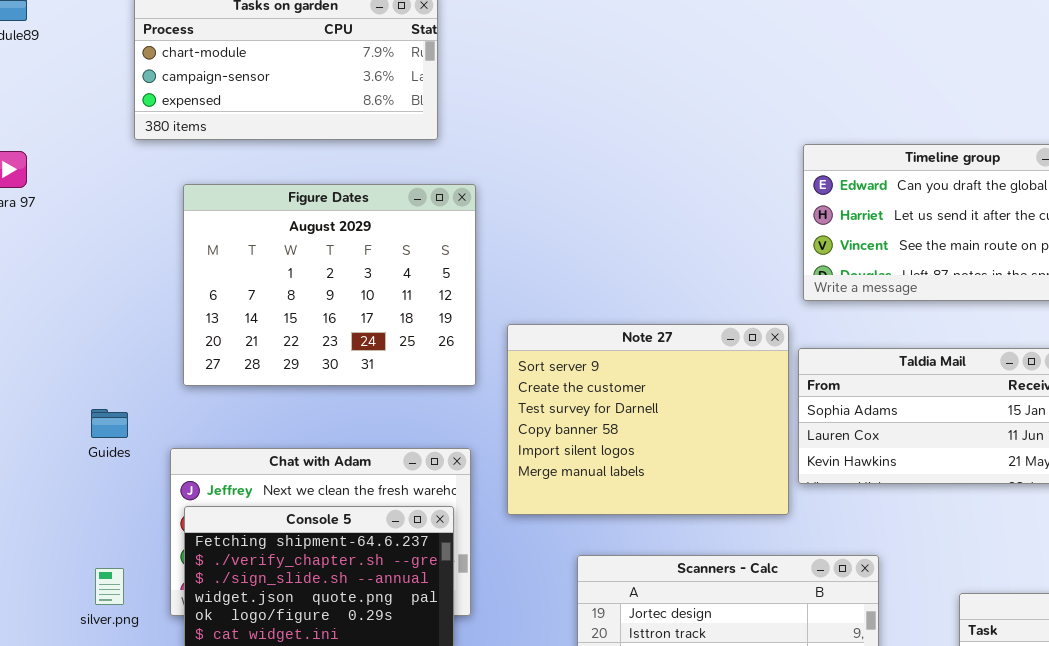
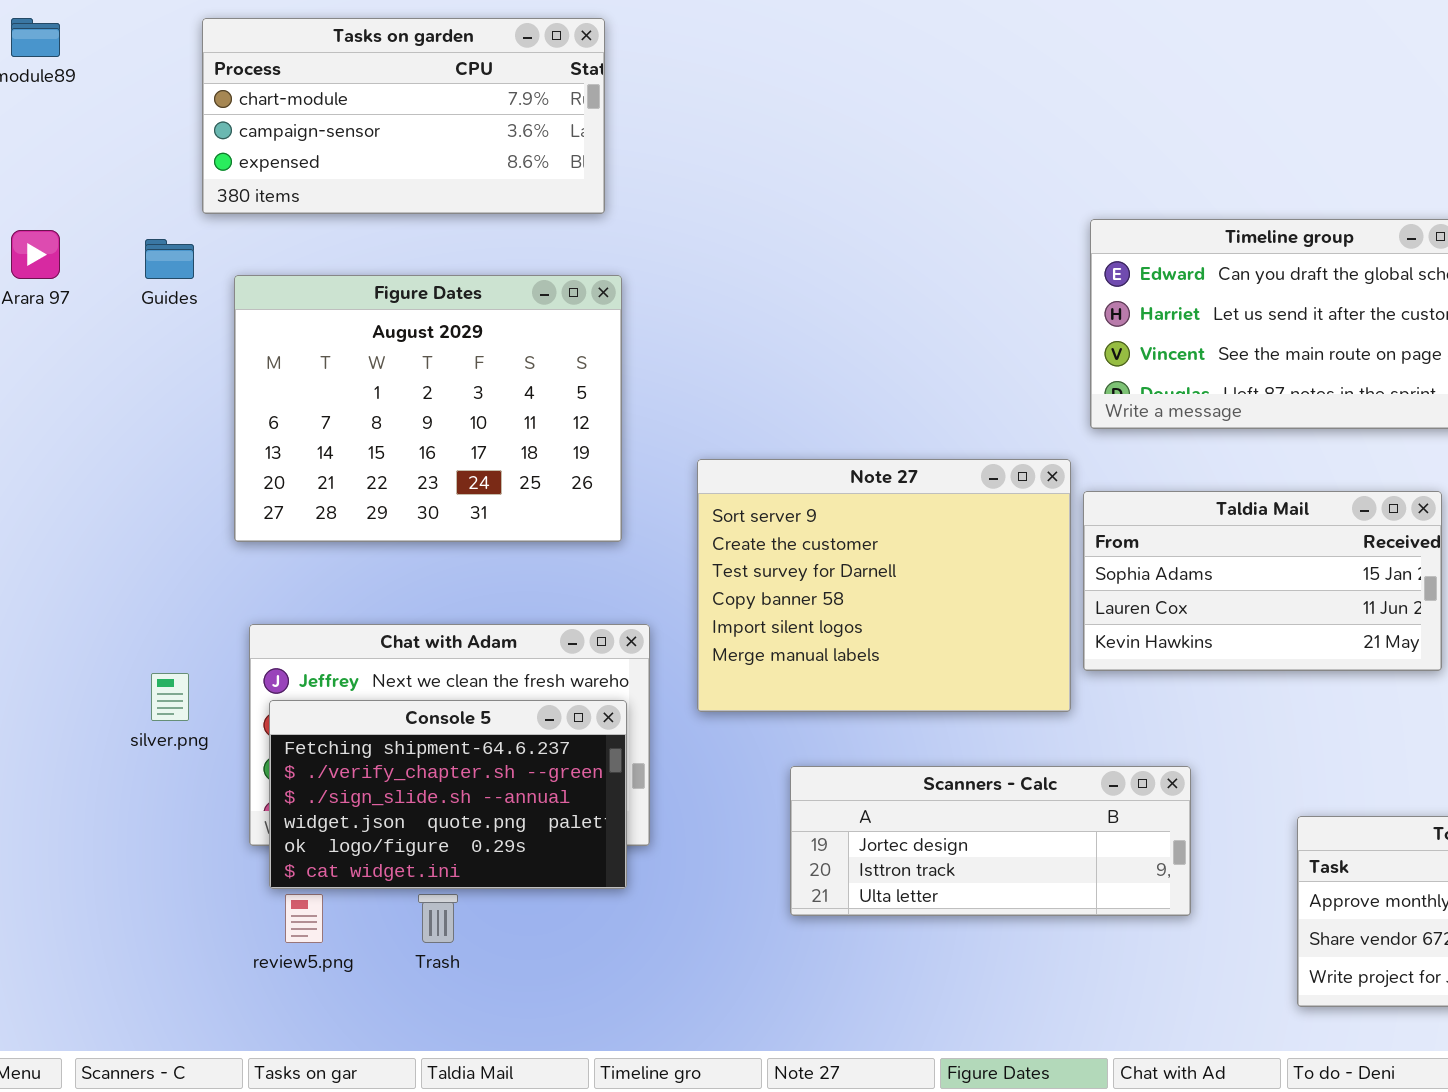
Figure Dates: [183,184,476,386] -> [234,275,622,542], moved
Guides: [91,409,128,438] -> [145,239,194,279], moved
silver.png: [95,568,124,605] -> [151,673,189,721], moved

